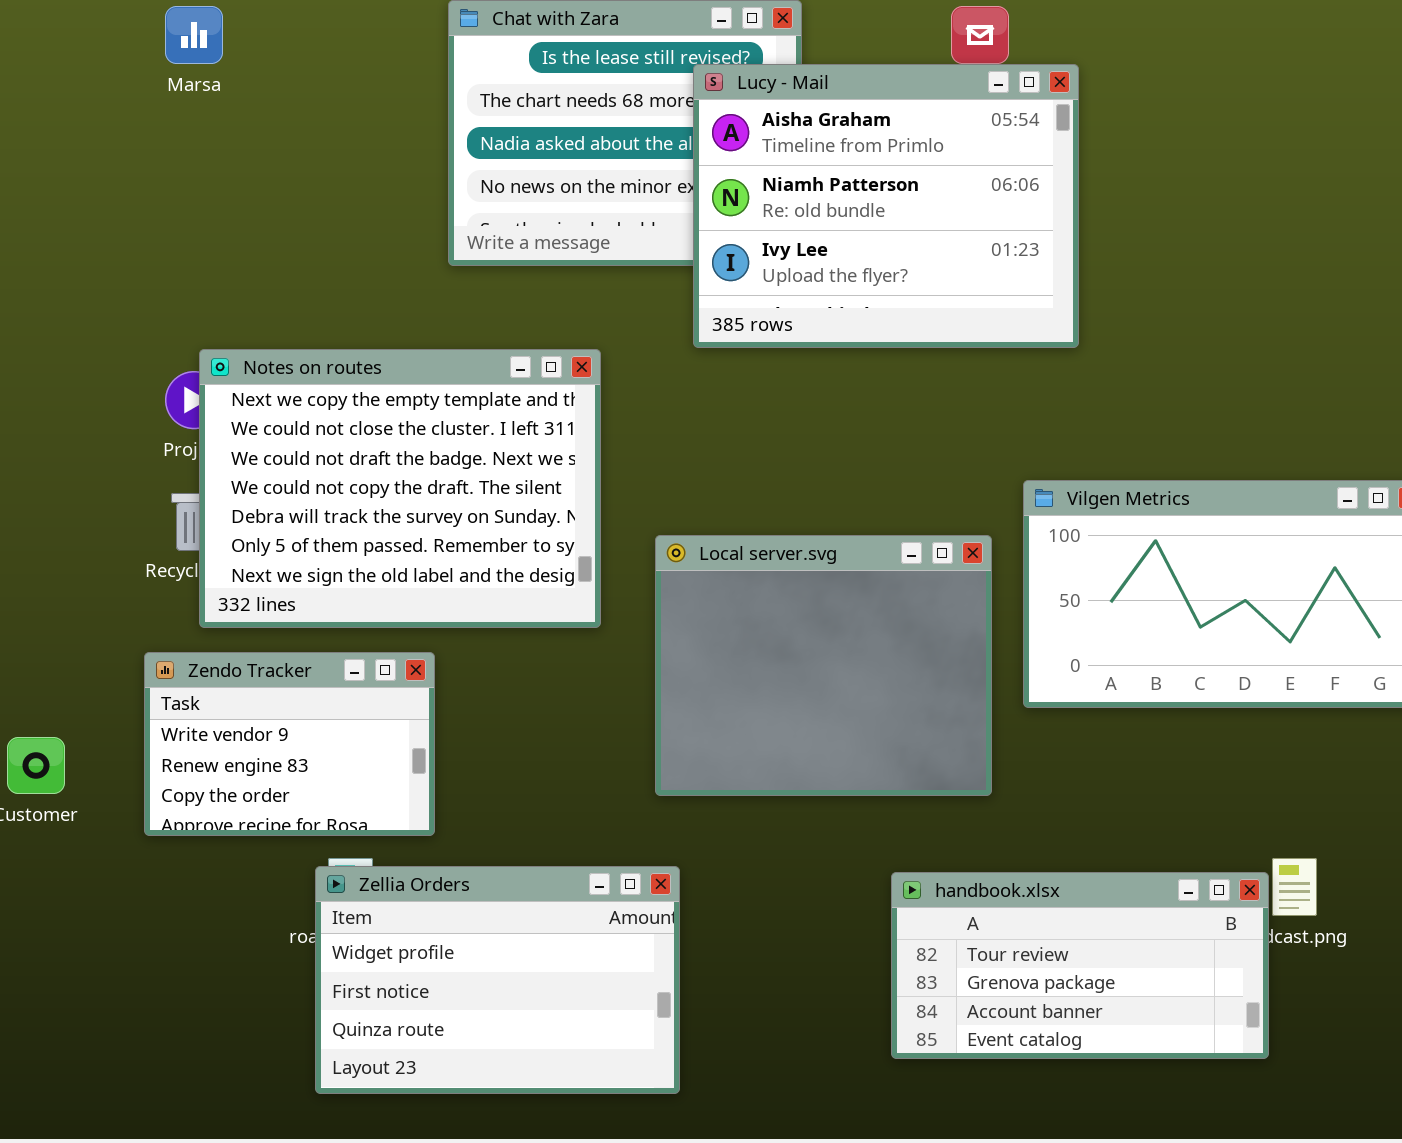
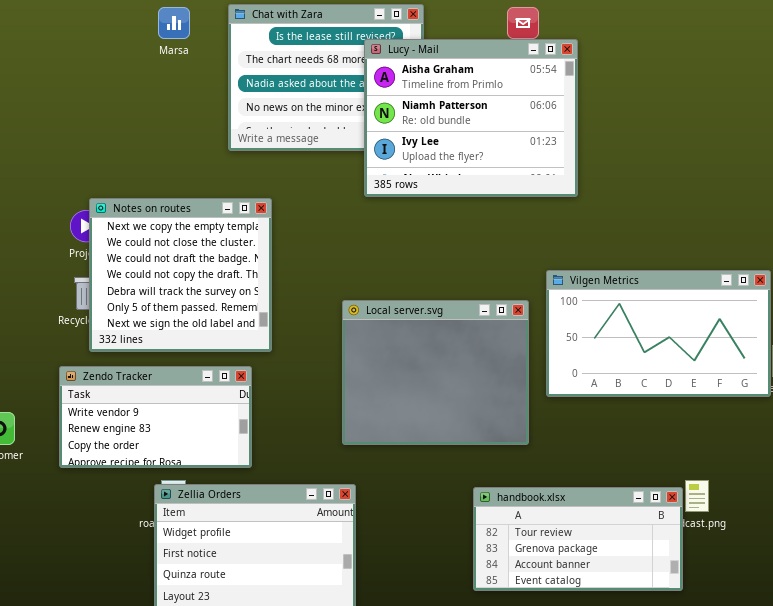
Marsa: [165,6,223,64] -> [158,7,190,39], moved
Notes on routes: [199,349,601,628] -> [89,198,272,352], resized
Zendo Tracker: [144,652,435,836] -> [59,366,252,468], resized

